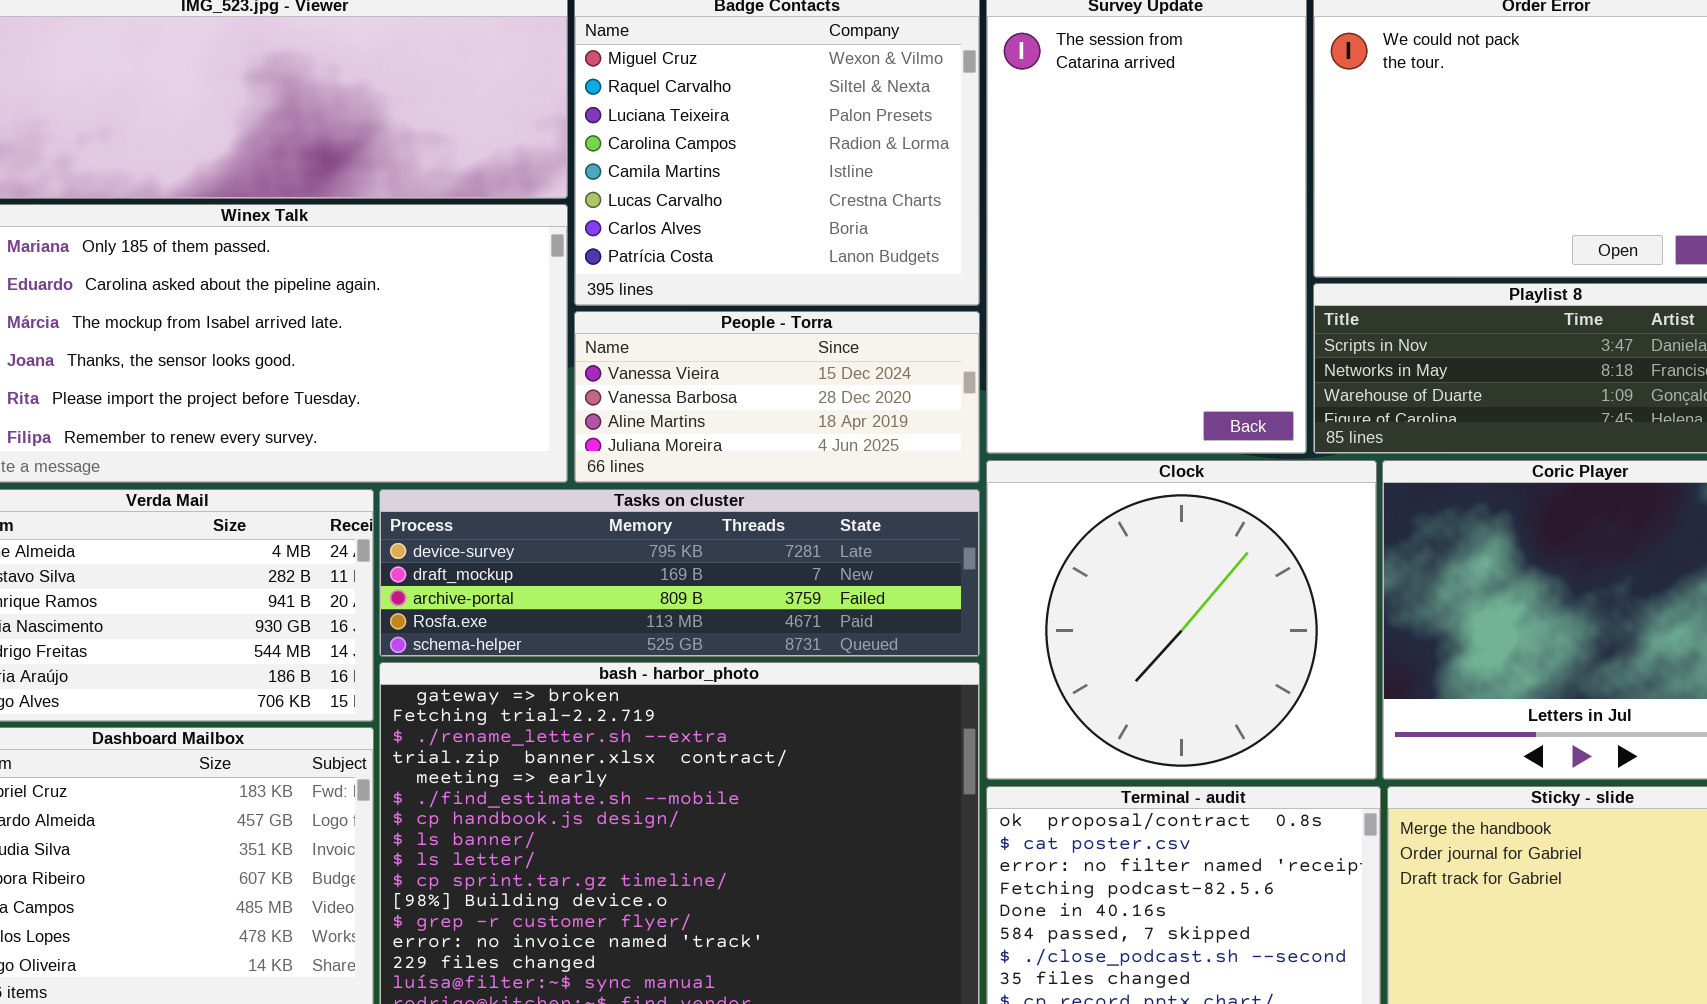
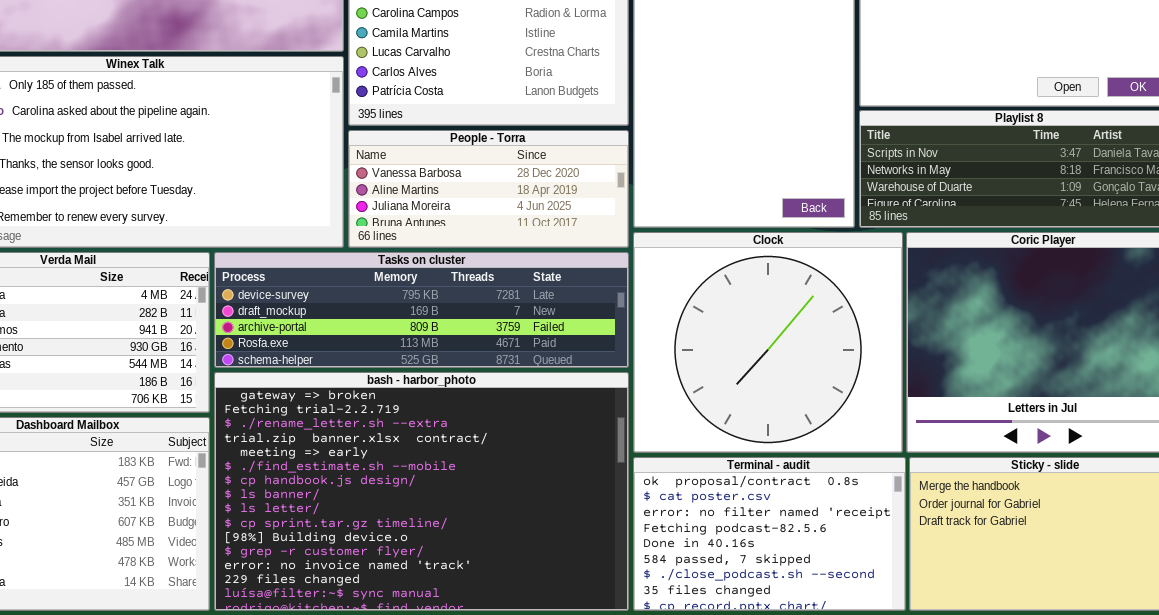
People - Torra: [574,311,980,483] -> [348,130,629,248], scrolled down 1 row

